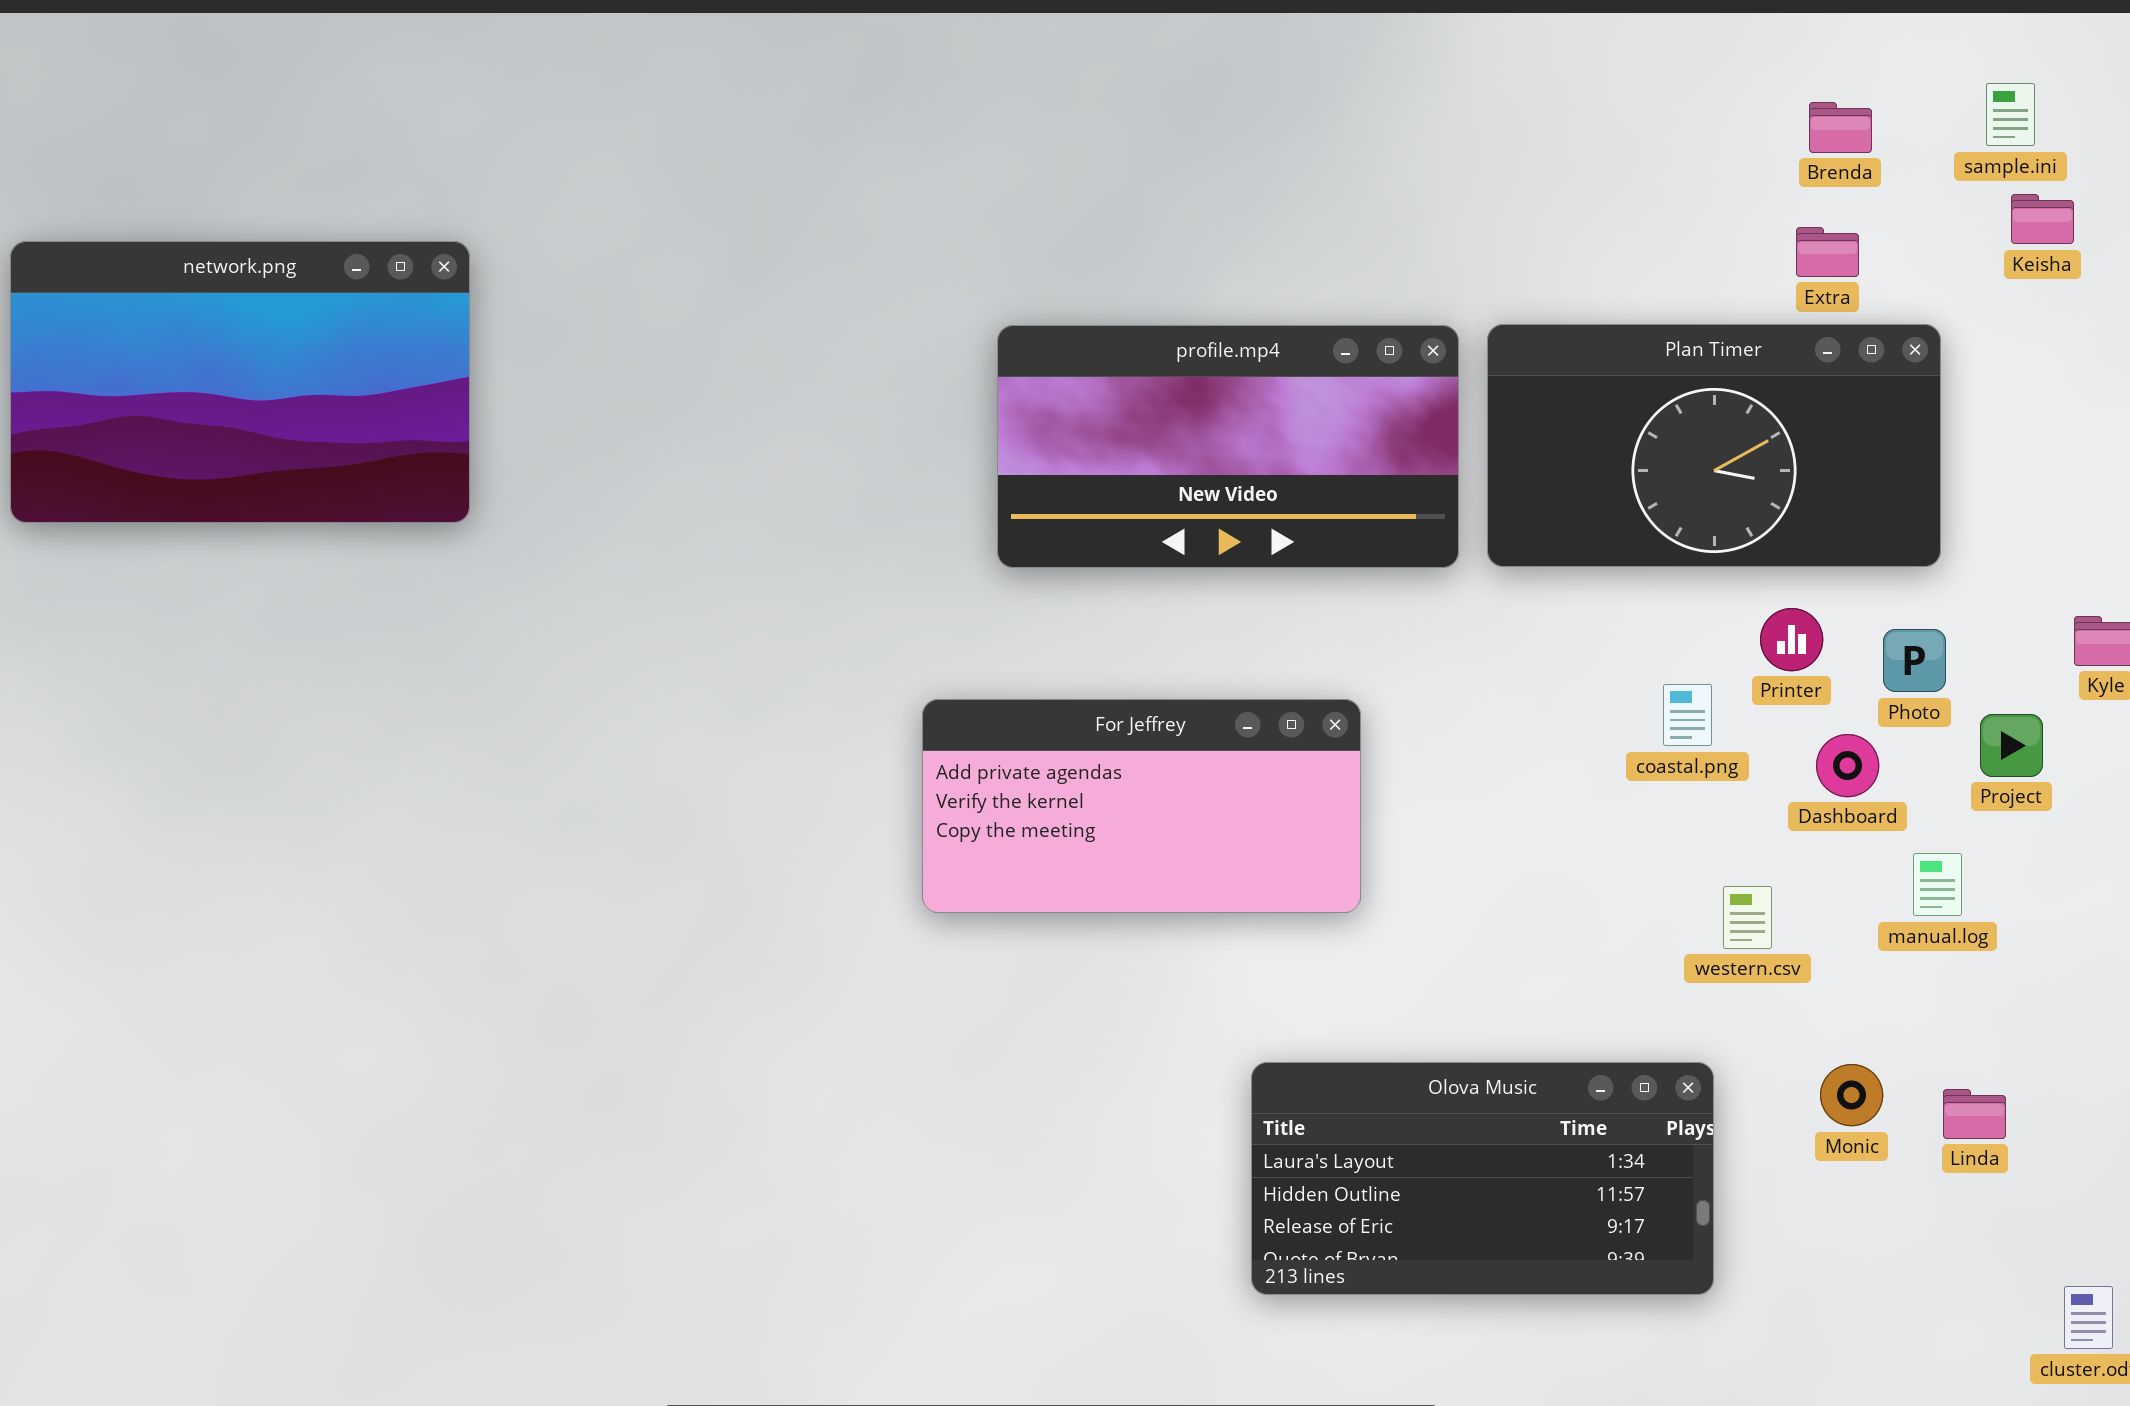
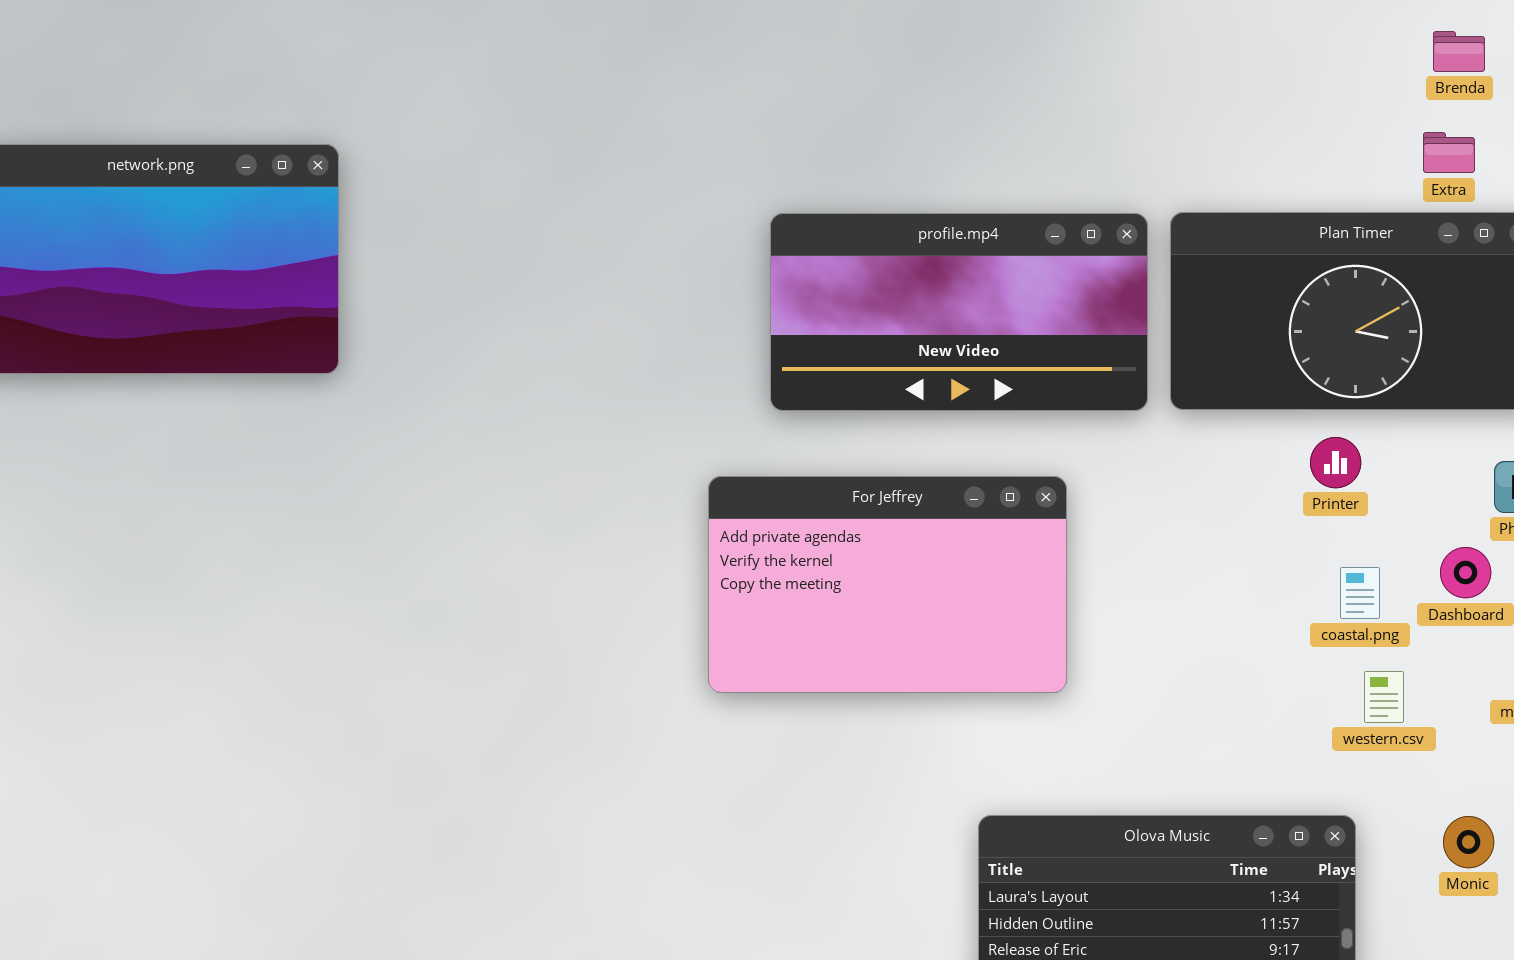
Printer: [1760,608,1823,671] -> [1310,437,1361,488], moved
coastal.png: [1663,684,1712,746] -> [1340,567,1380,619], moved
For Jeffrey: [922,699,1361,913] -> [708,476,1067,693], resized

